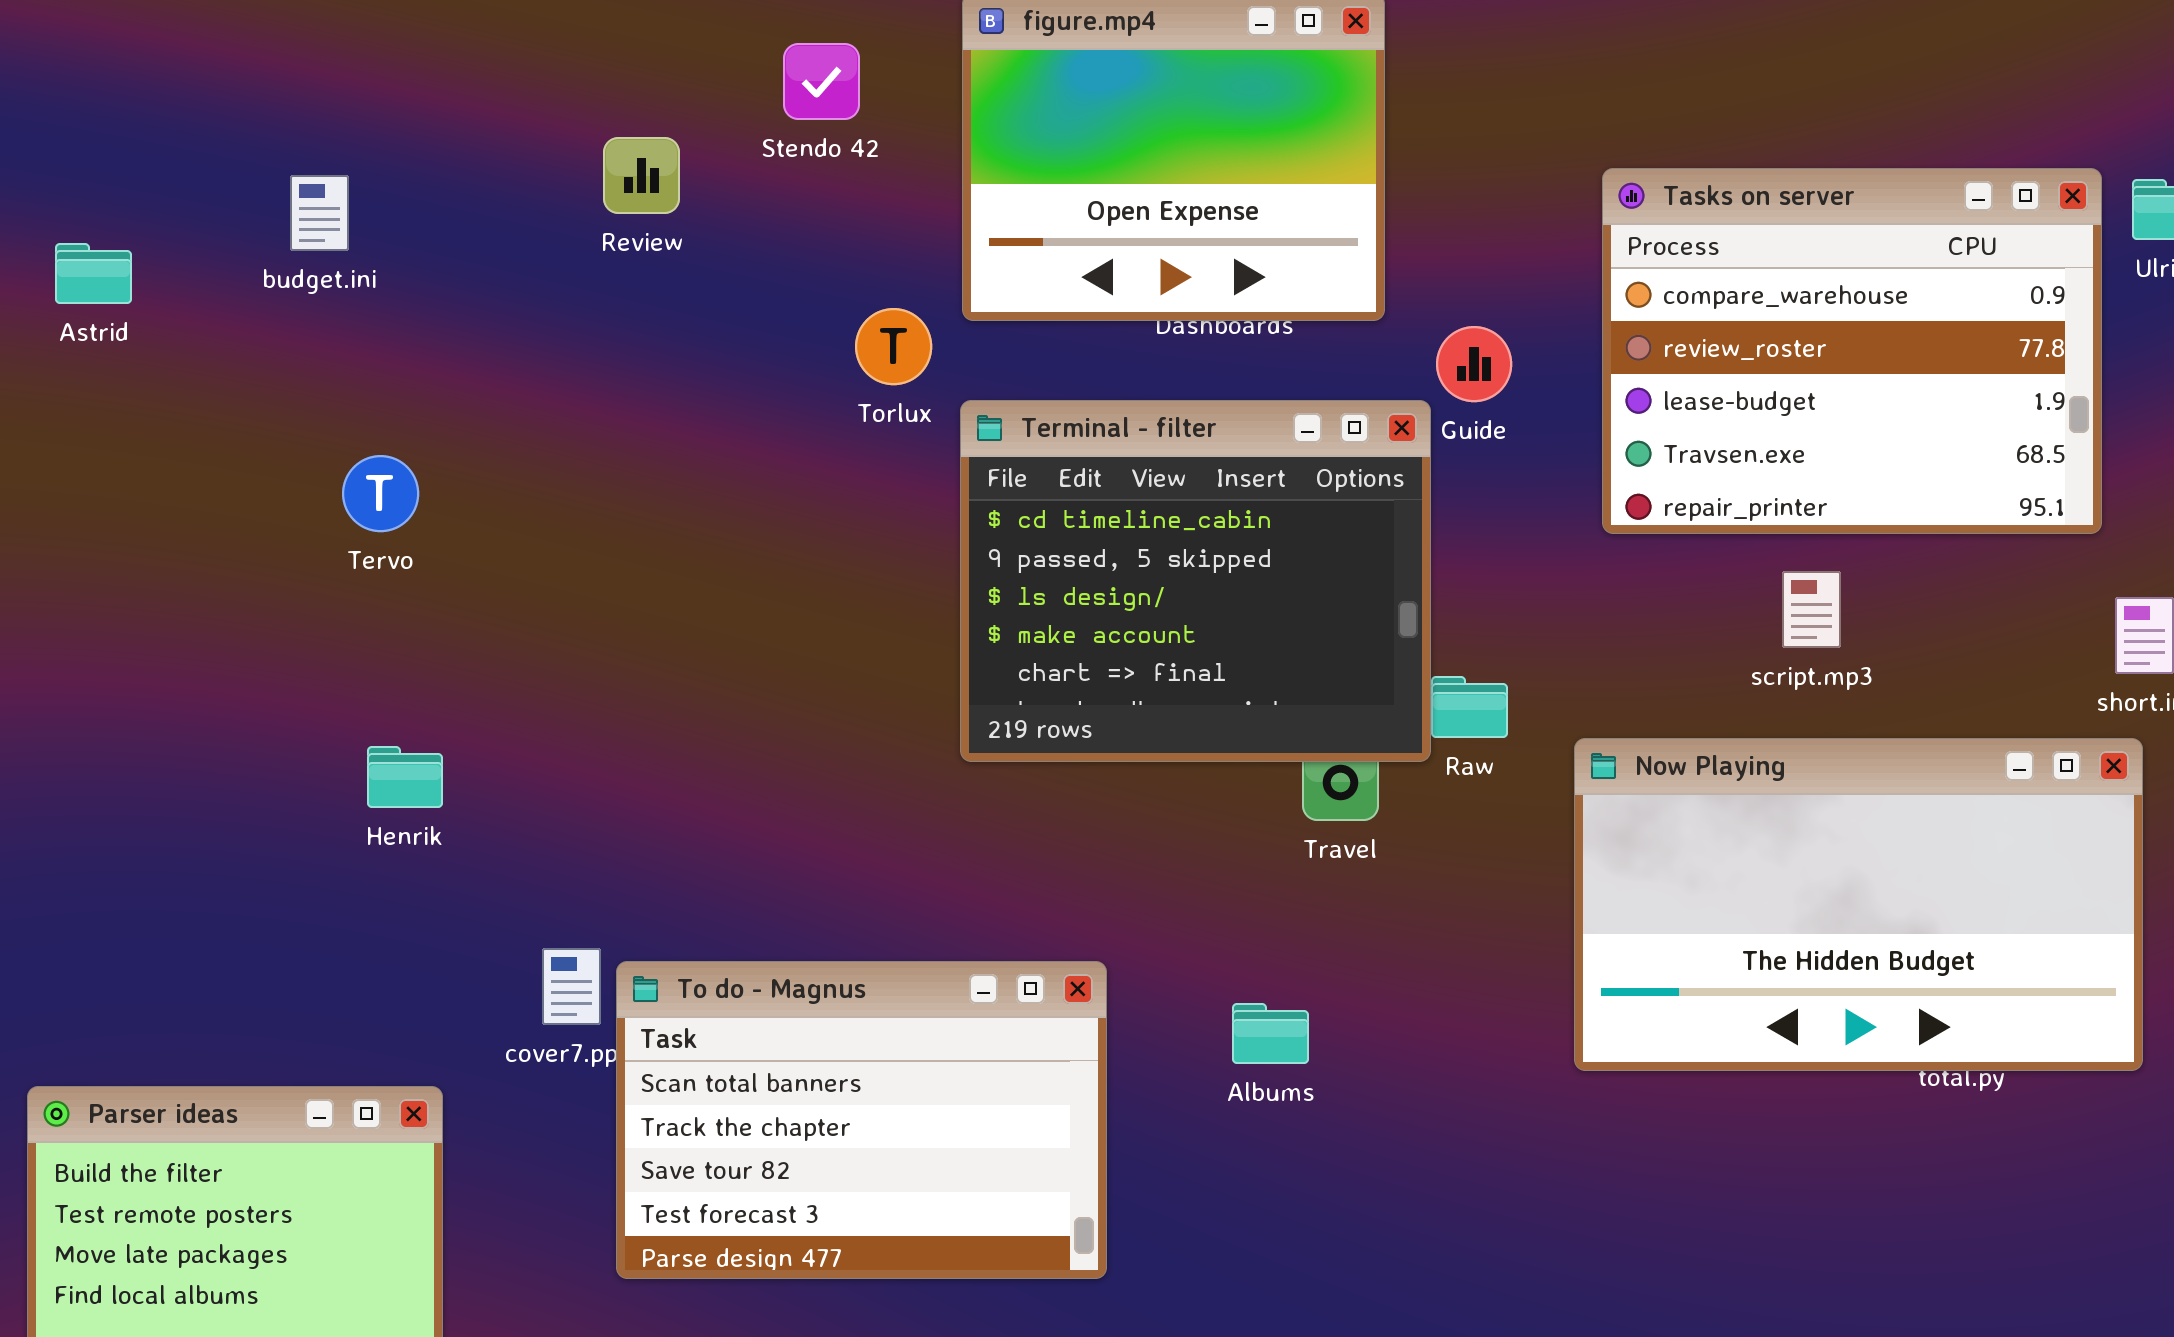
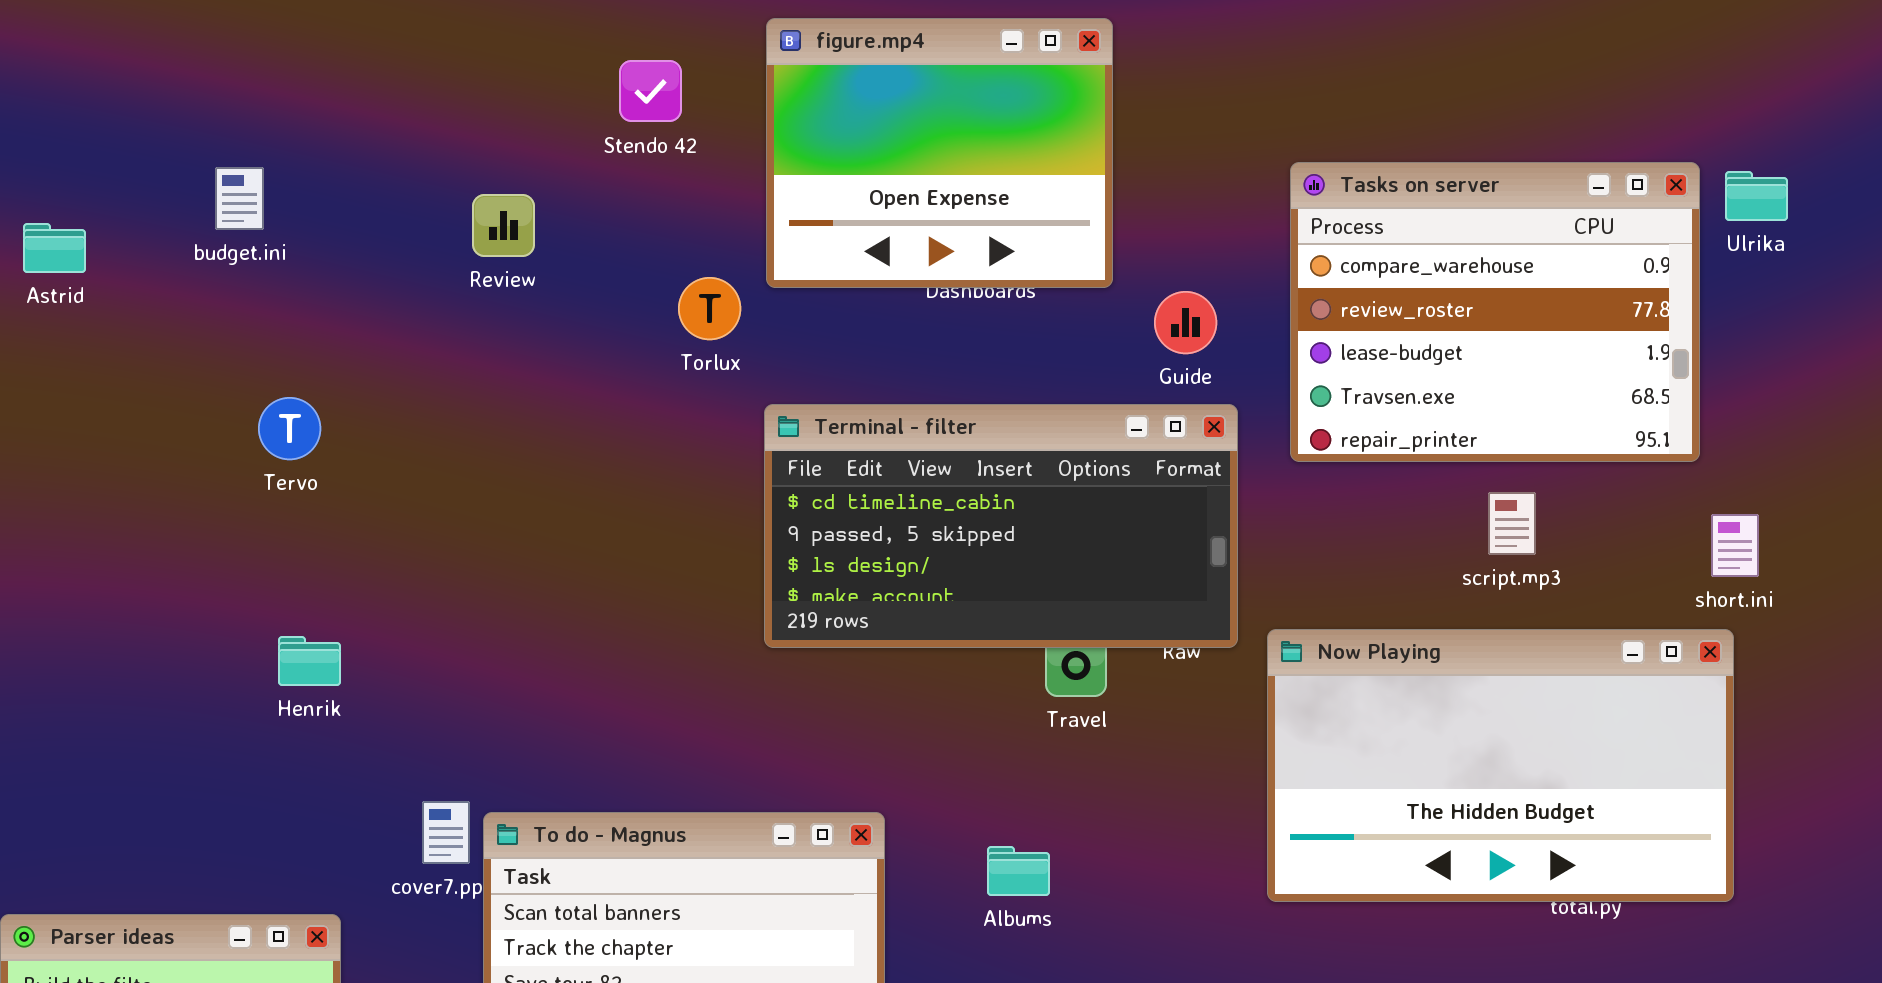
Review: [603,137,680,214] -> [472,194,535,257], moved
Terminal - filter: [960,400,1431,762] -> [764,404,1238,648], resized
script.mp3: [1782,571,1841,648] -> [1488,492,1536,555], moved

